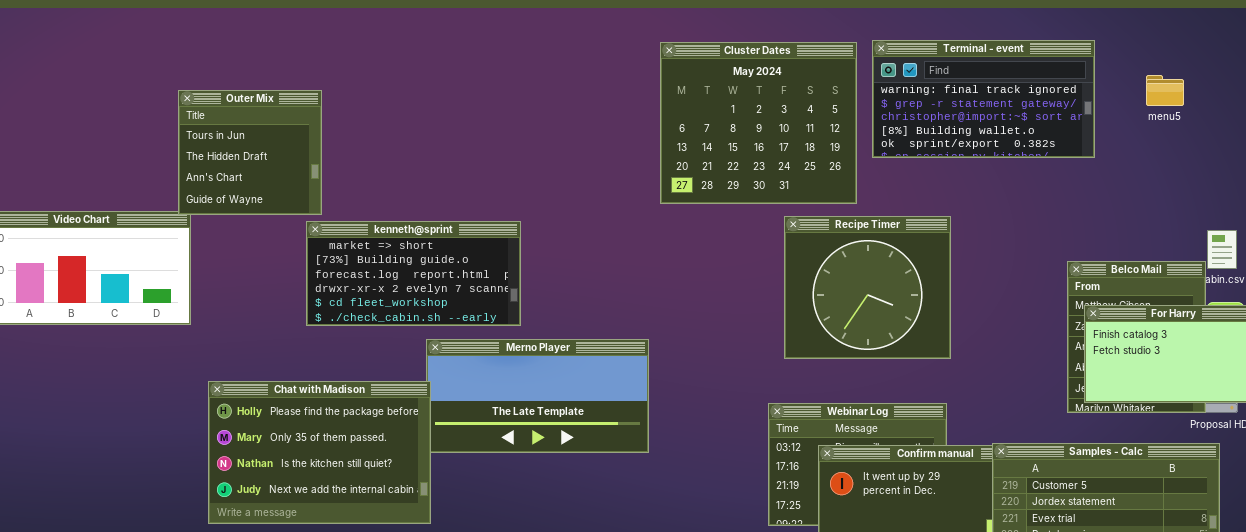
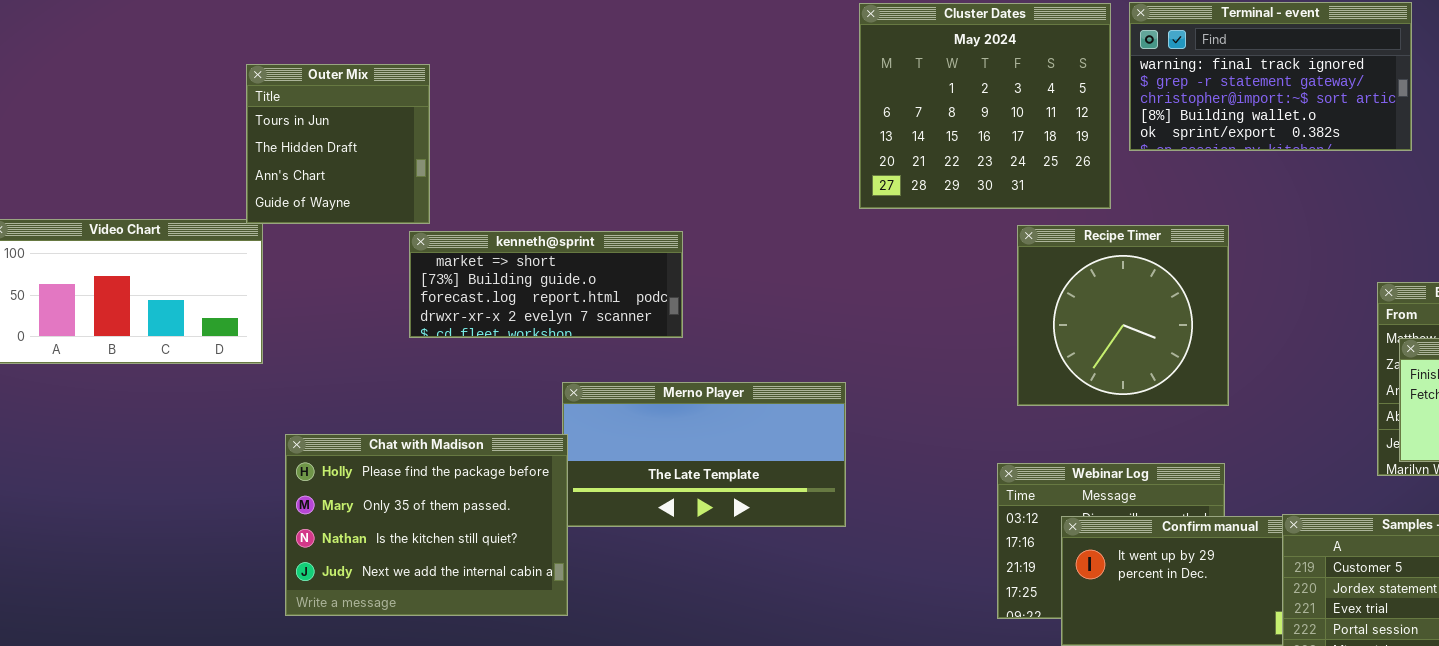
kenneth@sprint: [306,221,521,326] -> [409,231,683,338], resized

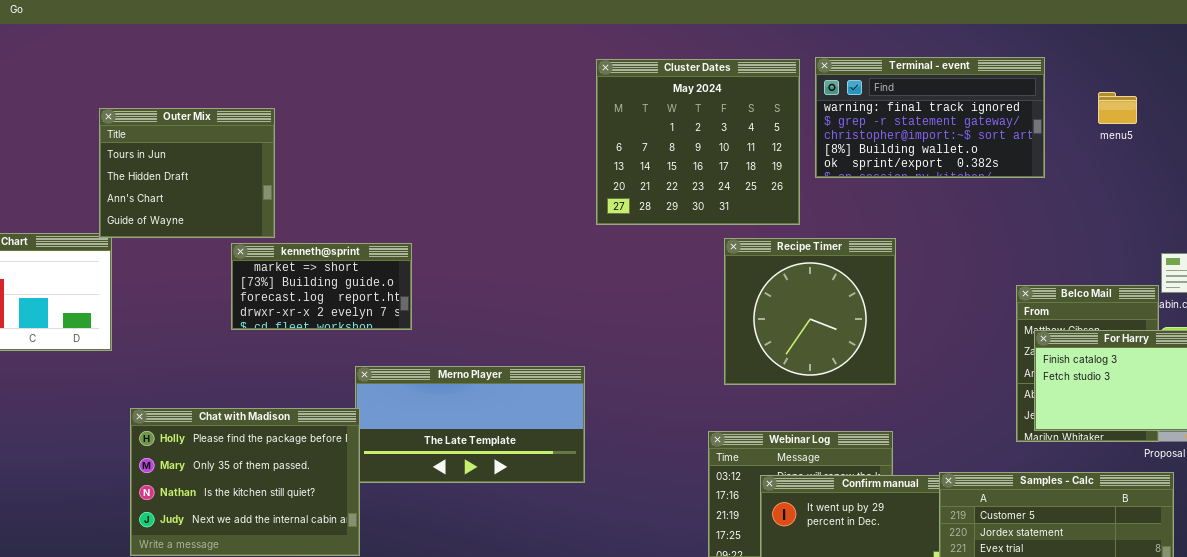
Outer Mix: [246,64,430,224] -> [99,108,275,238], resized
kenneth@sprint: [409,231,683,338] -> [231,243,412,330], resized

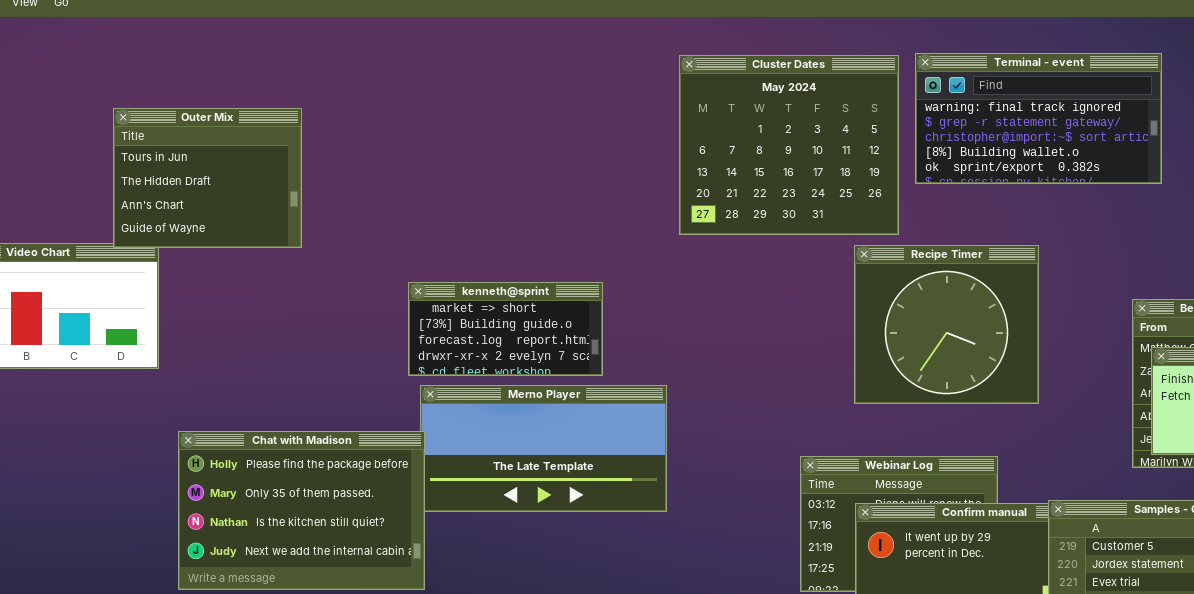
Outer Mix: [99,108,275,238] -> [113,108,302,248], moved
Recipe Timer: [724,238,896,385] -> [854,245,1039,404], moved
kenneth@sprint: [231,243,412,330] -> [408,282,603,376], moved

